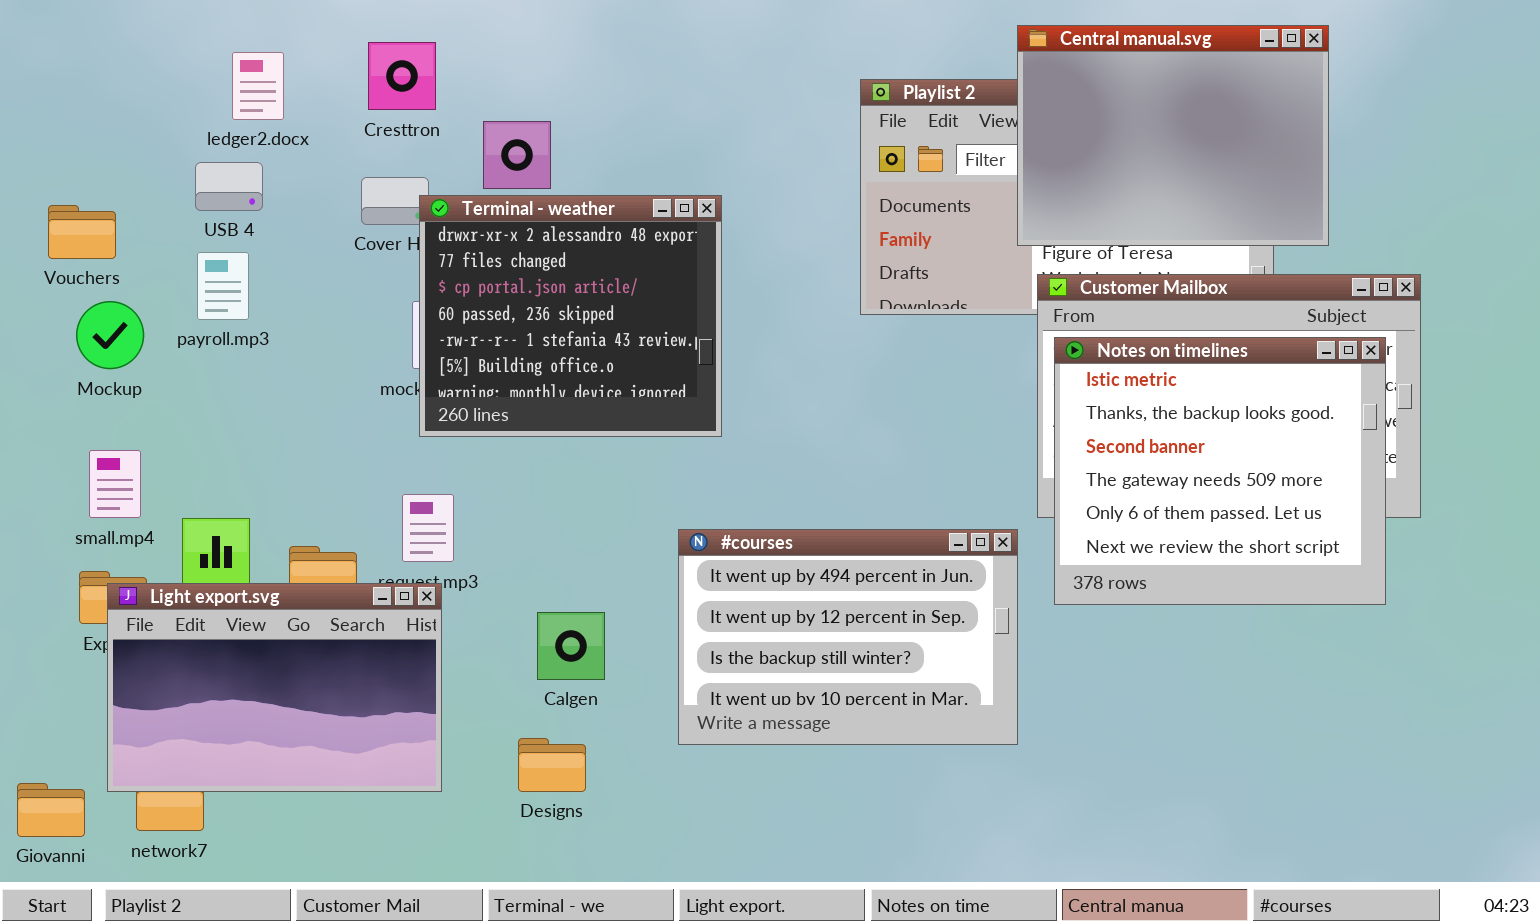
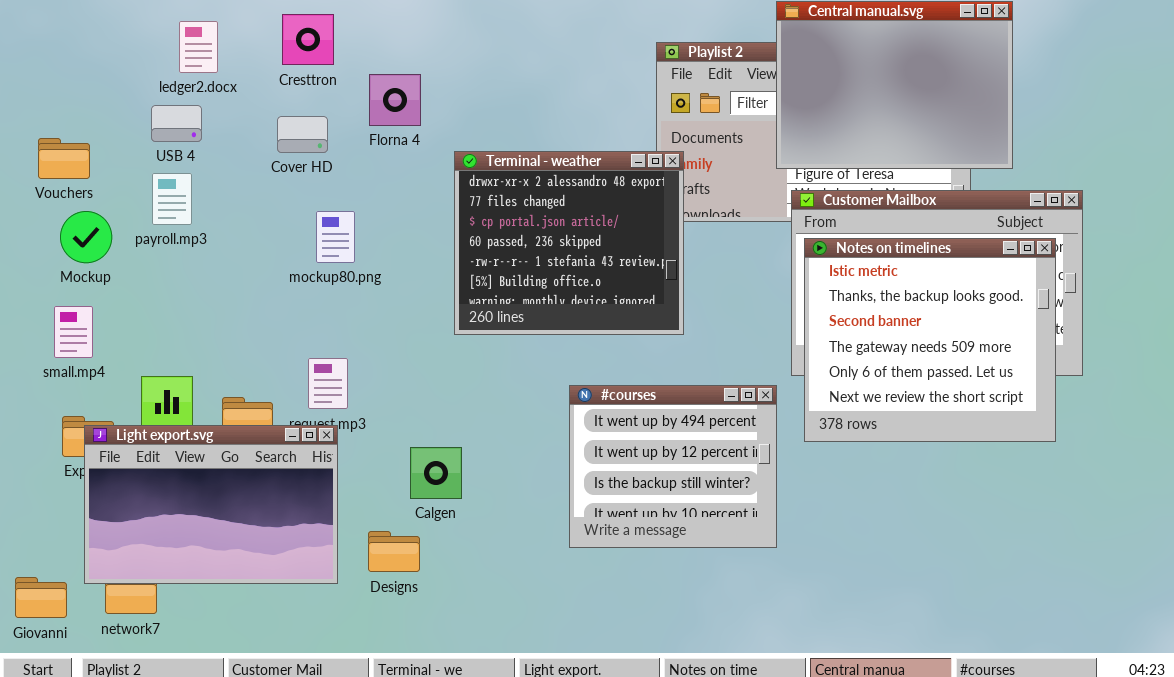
Terminal - weather: [419,195,722,437] -> [454,151,684,335], moved
small.mp4: [89,450,141,518] -> [54,306,93,358], moved
#courses: [678,529,1018,745] -> [569,385,777,548], resized
Designs: [518,738,586,792] -> [368,531,420,572], moved

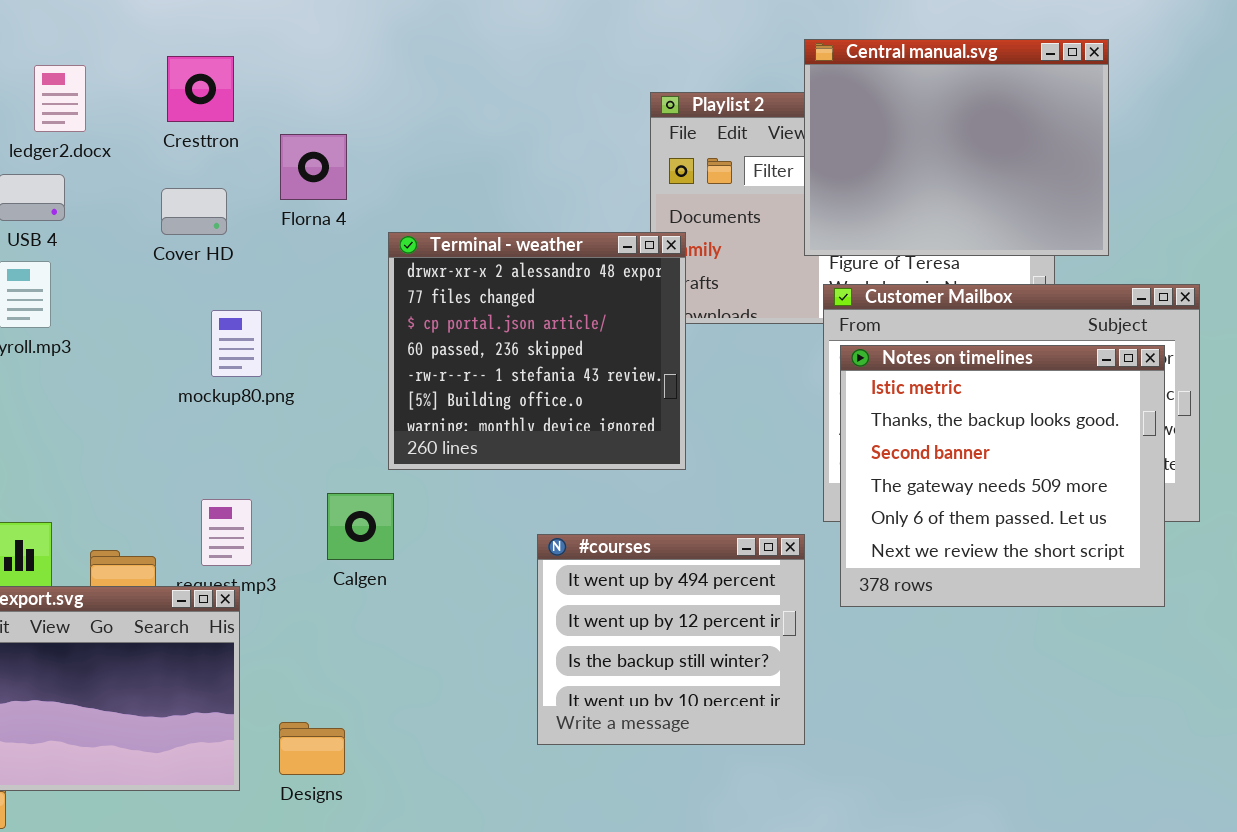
Calgen: [410,447,462,499] -> [327,493,394,560], moved

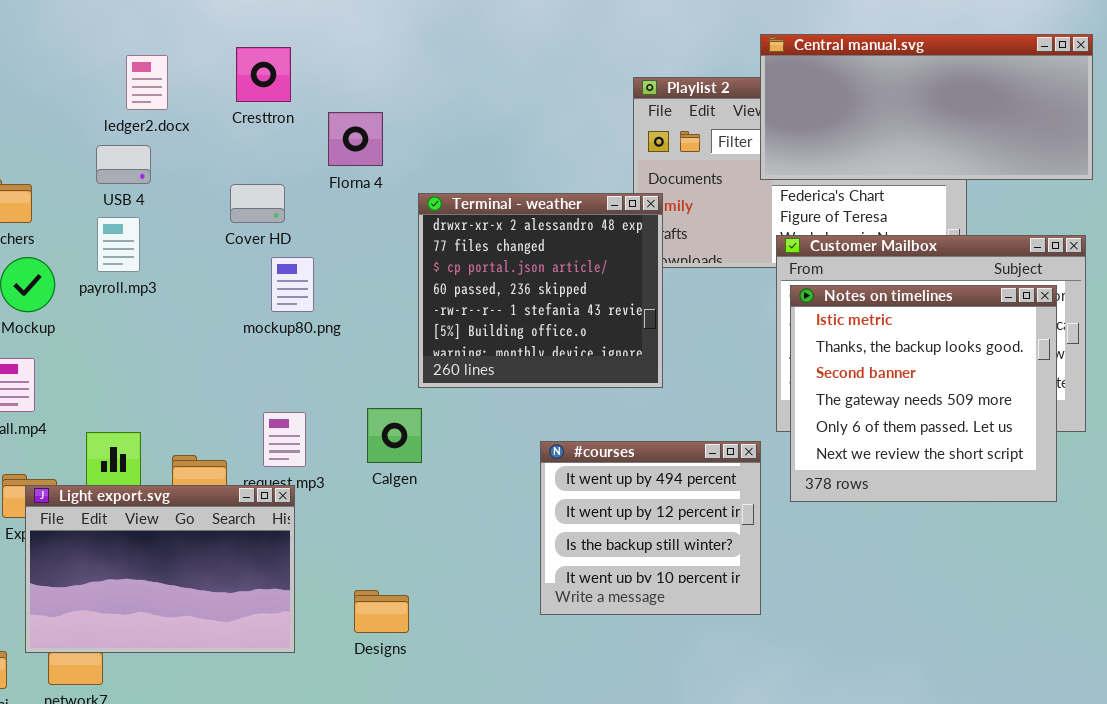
Central manual.svg: [804,39,1109,256] -> [760,34,1093,180], resized
Cover HD: [161,188,227,235] -> [230,184,285,223], moved
Designs: [279,722,345,775] -> [354,590,409,633], moved

